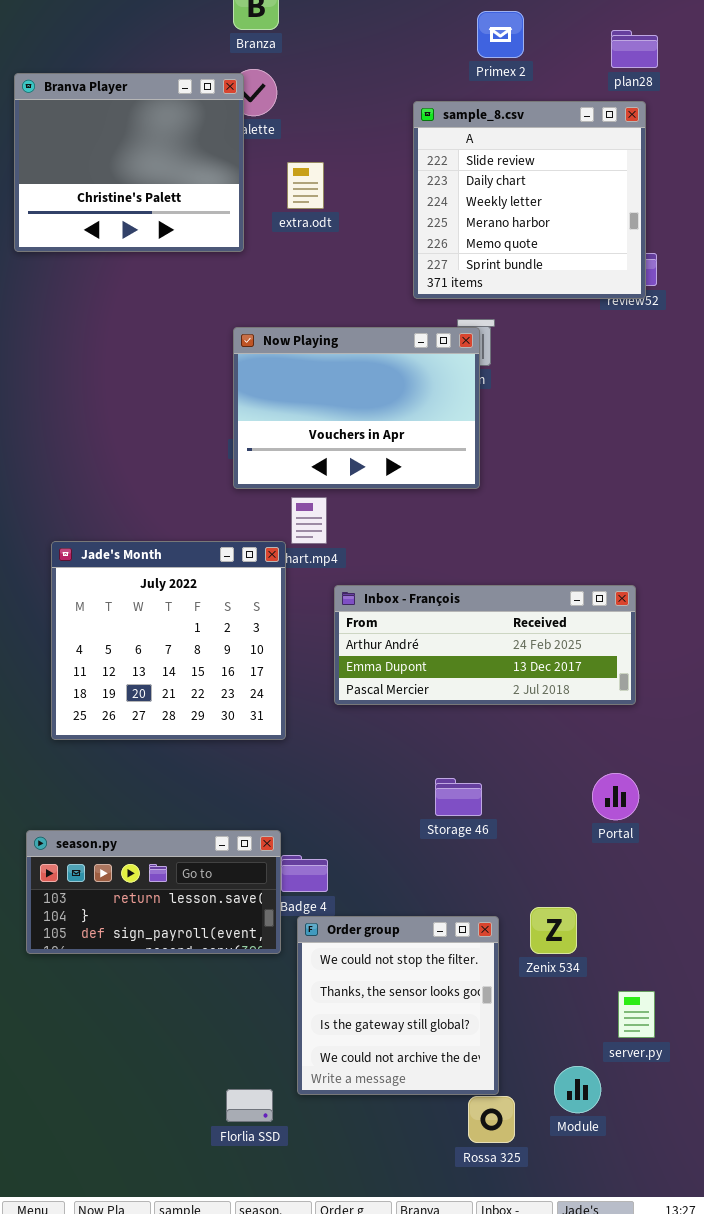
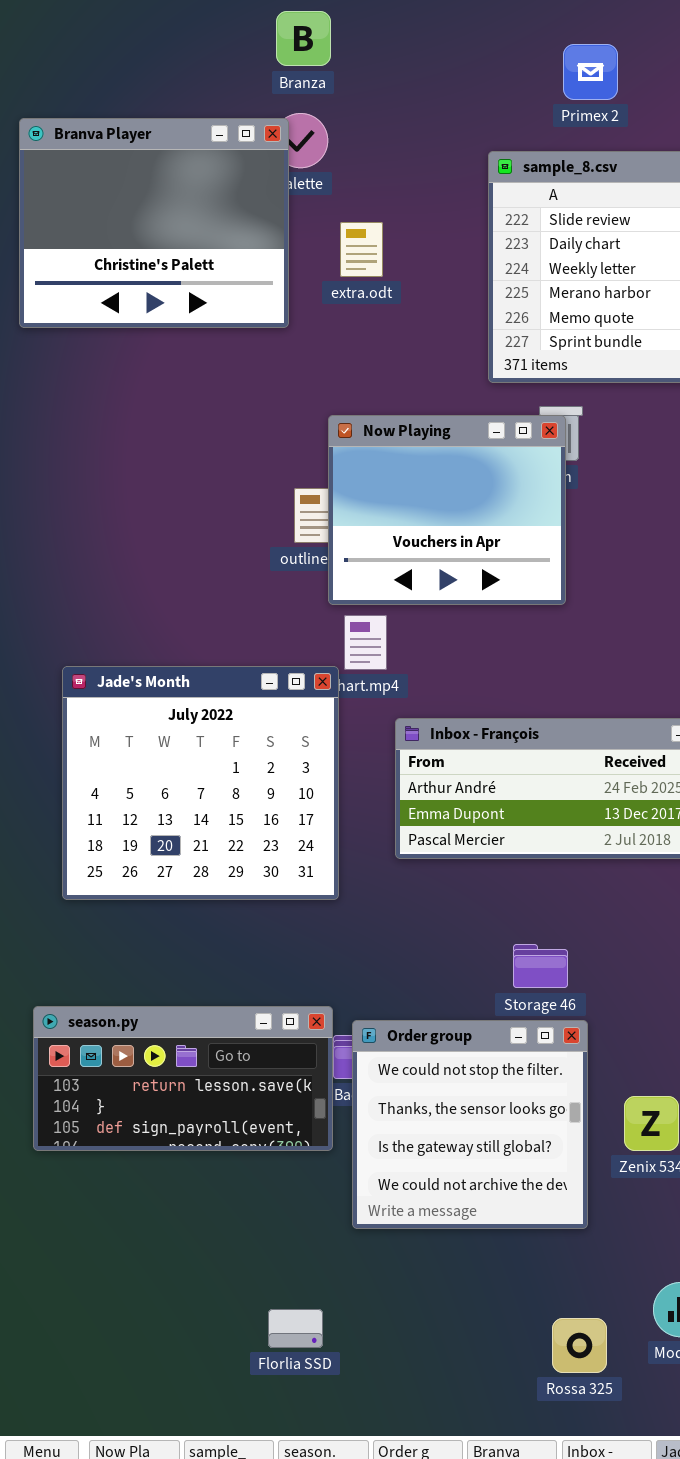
Now Playing: [233,327,480,489] -> [328,415,566,605], resized
Order group: [297,916,499,1095] -> [352,1020,588,1229], moved

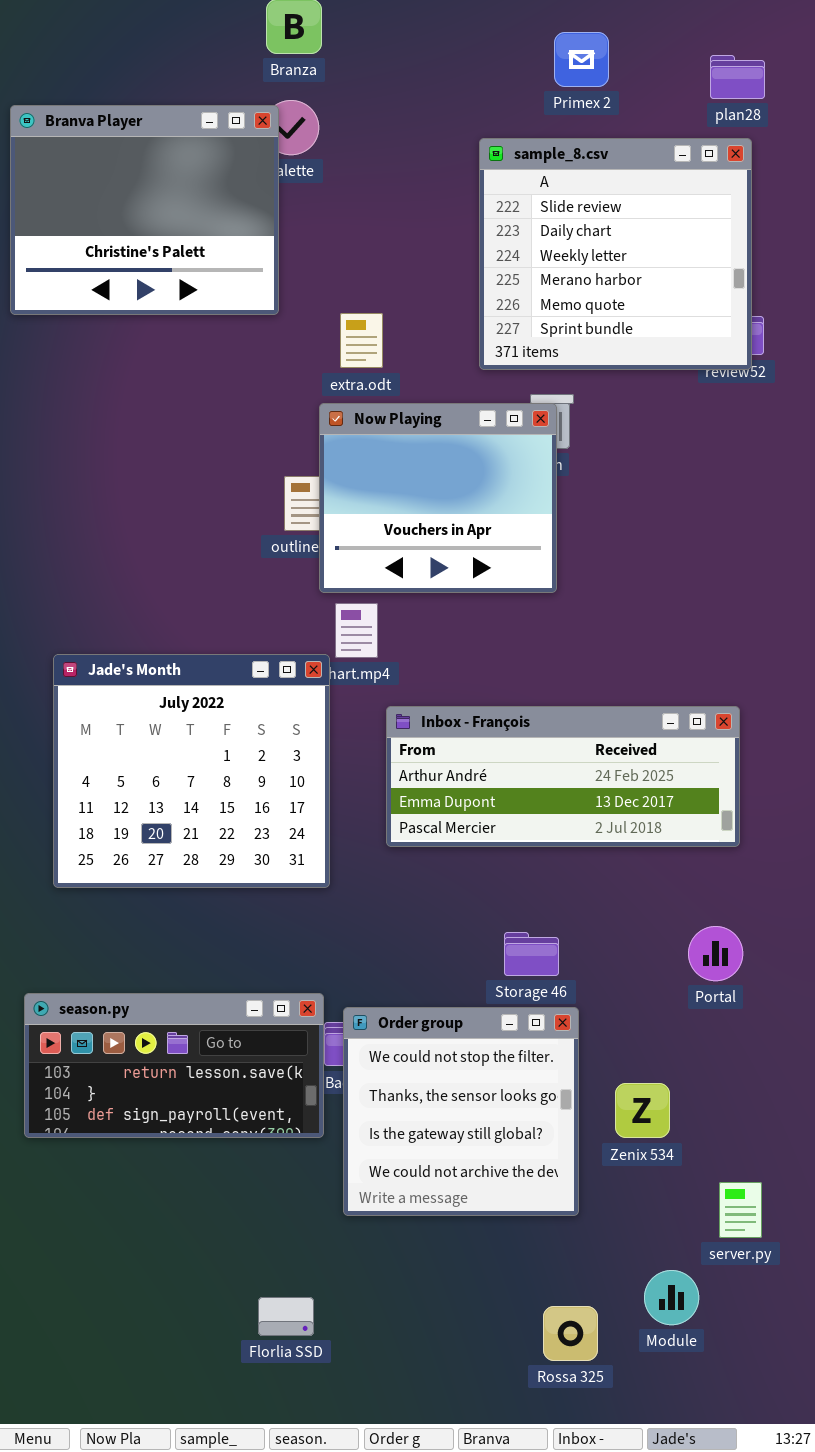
extra.odt: [340,222,383,277] -> [340,313,383,368], moved

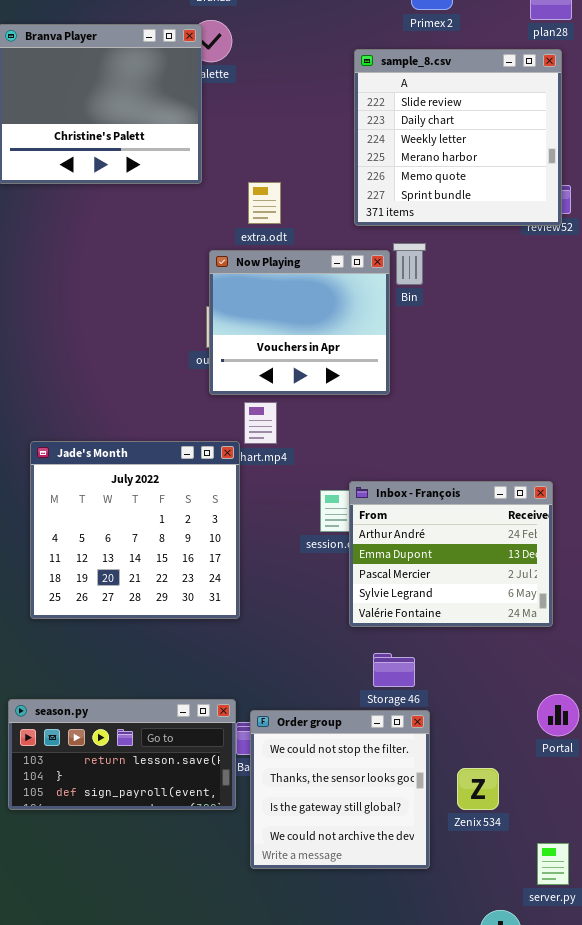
Now Playing: [319,403,557,593] -> [209,250,390,395], moved
Inbox - François: [386,706,740,847] -> [349,481,553,627], resized
Portal: [688,926,743,981] -> [537,694,579,736], moved

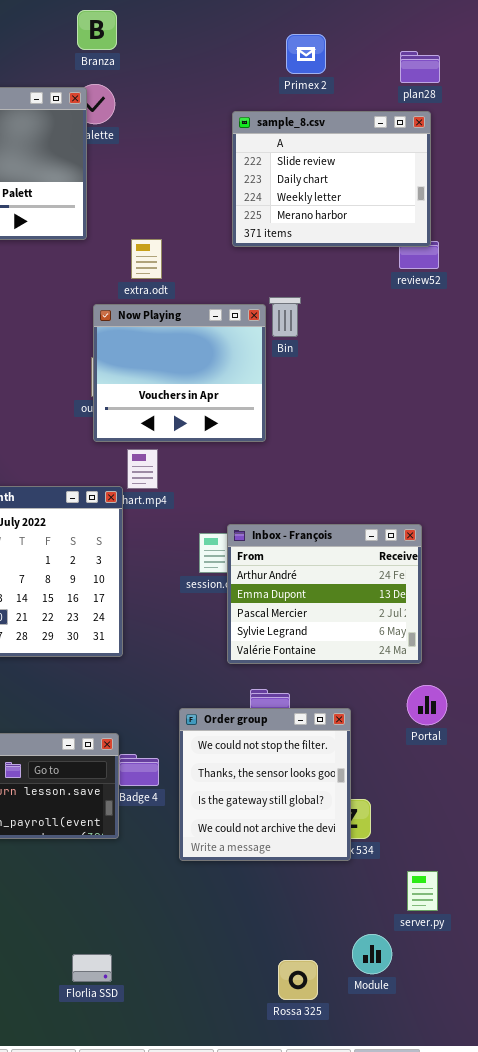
sample_8.csv: [354,49,562,226] -> [232,111,431,247], resized
Portal: [537,694,579,736] -> [407,685,447,725], moved
Order group: [250,710,430,869] -> [179,708,351,861], moved

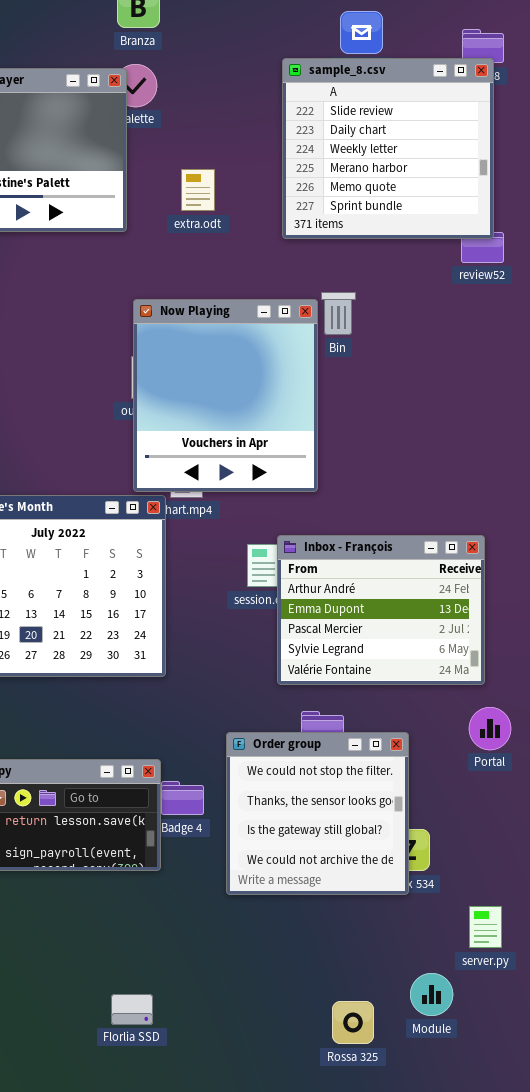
sample_8.csv: [232,111,431,247] -> [282,58,494,239], resized
extra.odt: [131,239,162,279] -> [181,169,215,211], moved
Now Playing: [93,304,266,442] -> [133,299,318,492], resized

